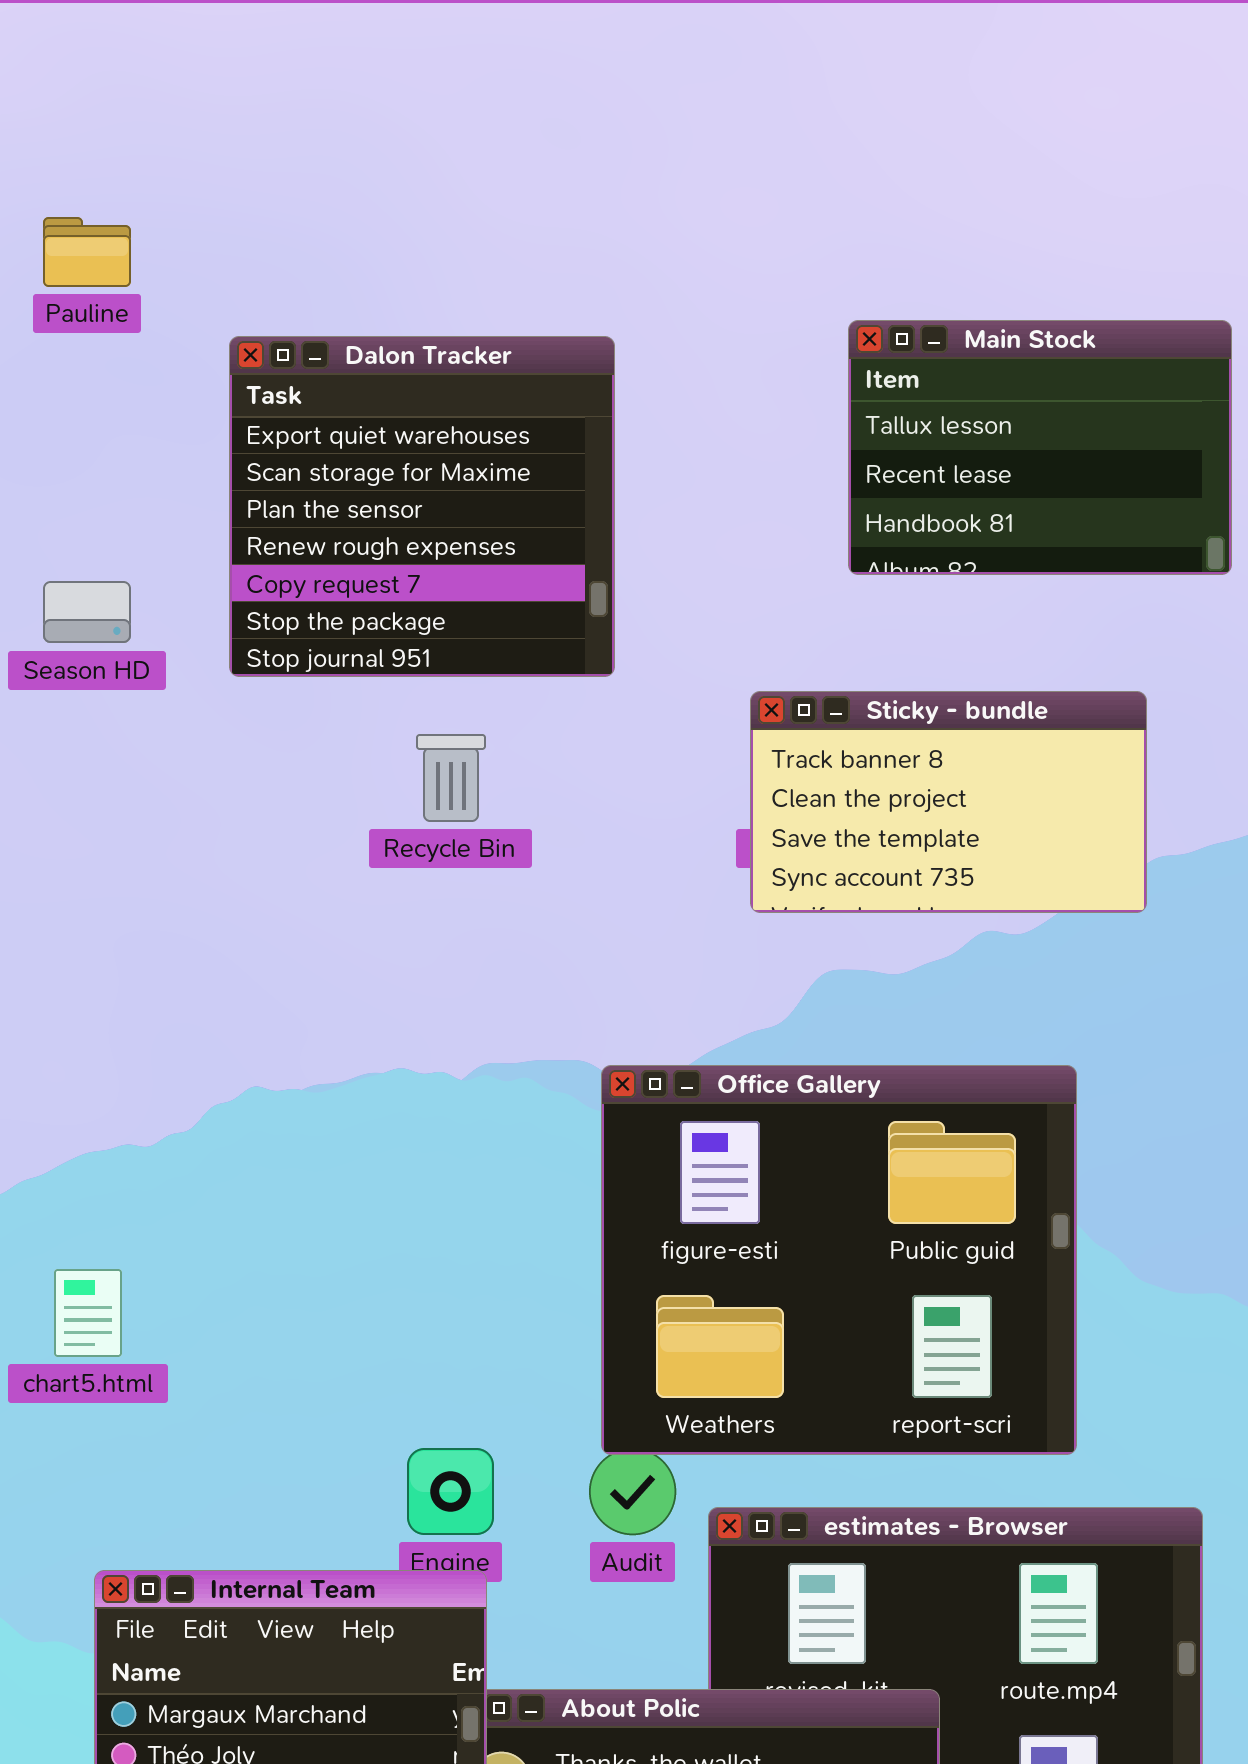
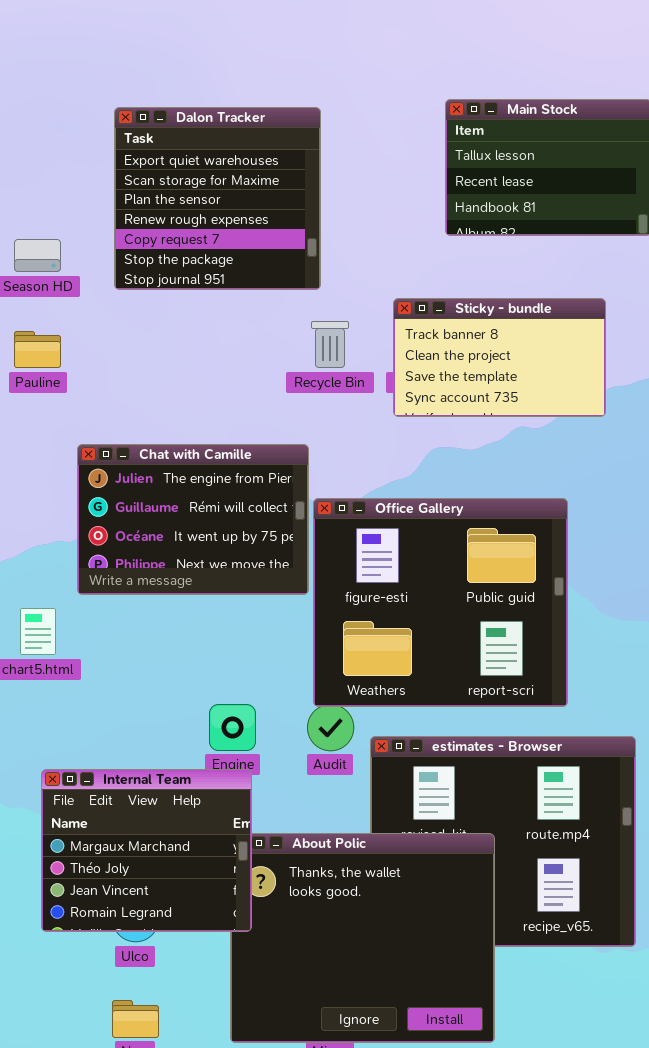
Pauline: [43,217,131,287] -> [14,331,61,368], moved
Recycle Bin: [416,734,486,822] -> [311,321,349,368], moved
Chat with Camille: none -> [77,444,309,595], opened

